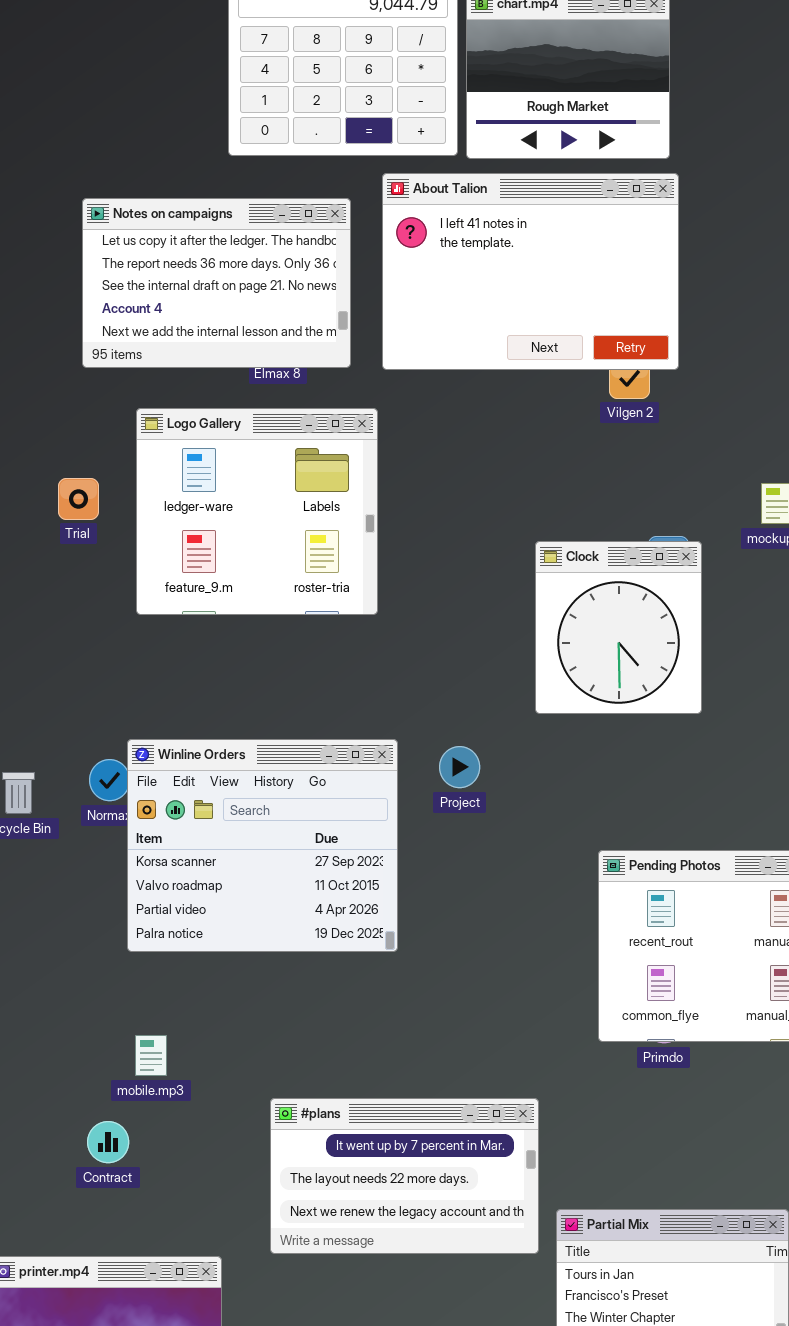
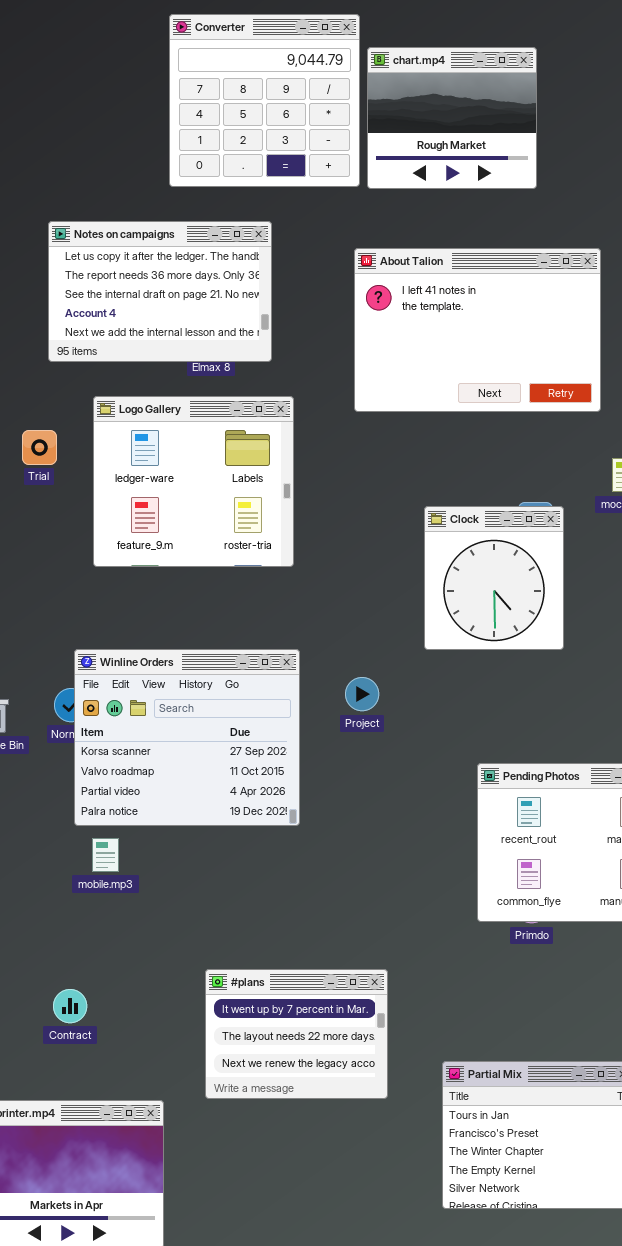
About Talion: [382,173,679,370] -> [354,248,601,412], moved
Trial: [58,478,99,520] -> [22,430,57,465], moved
Winline Orders: [127,739,398,952] -> [74,649,300,826], moved
mobile.mp3: [135,1035,167,1076] -> [92,838,119,872], moved
#plans: [270,1098,539,1254] -> [205,969,388,1099], resized

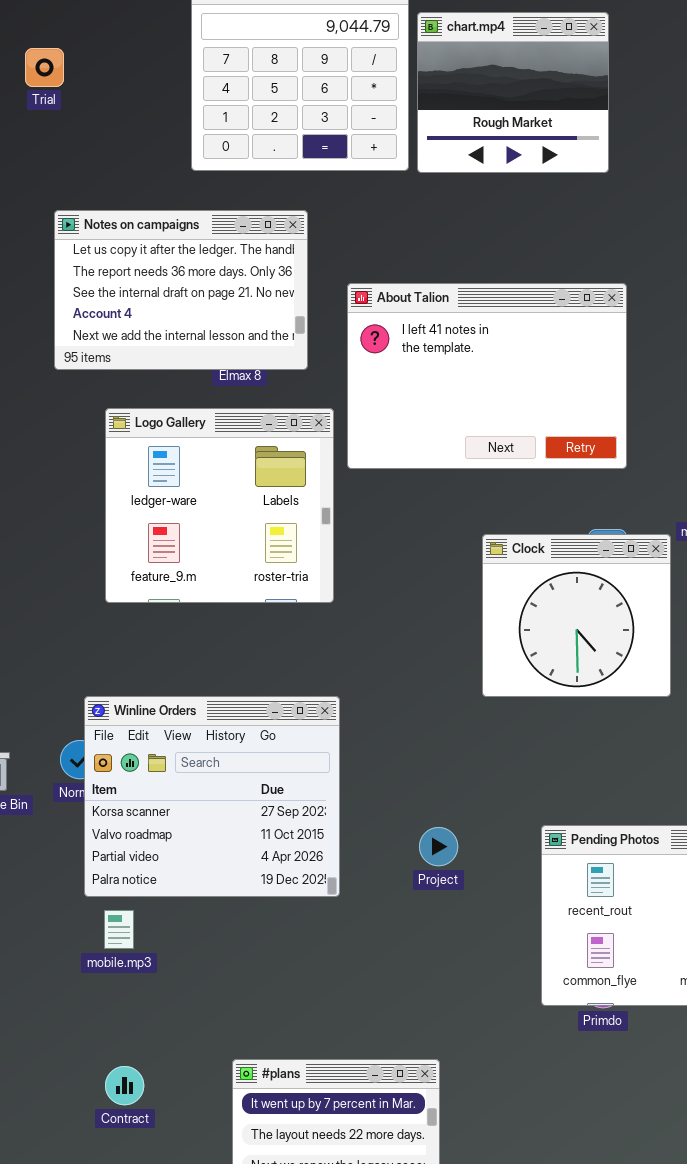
About Talion: [354,248,601,412] -> [347,283,627,469], moved
Trial: [22,430,57,465] -> [25,48,64,87], moved
Clock: [424,506,564,650] -> [482,534,671,697], resized
Project: [345,677,379,711] -> [419,827,458,866], moved
Contract: [53,989,87,1023] -> [105,1066,144,1105], moved

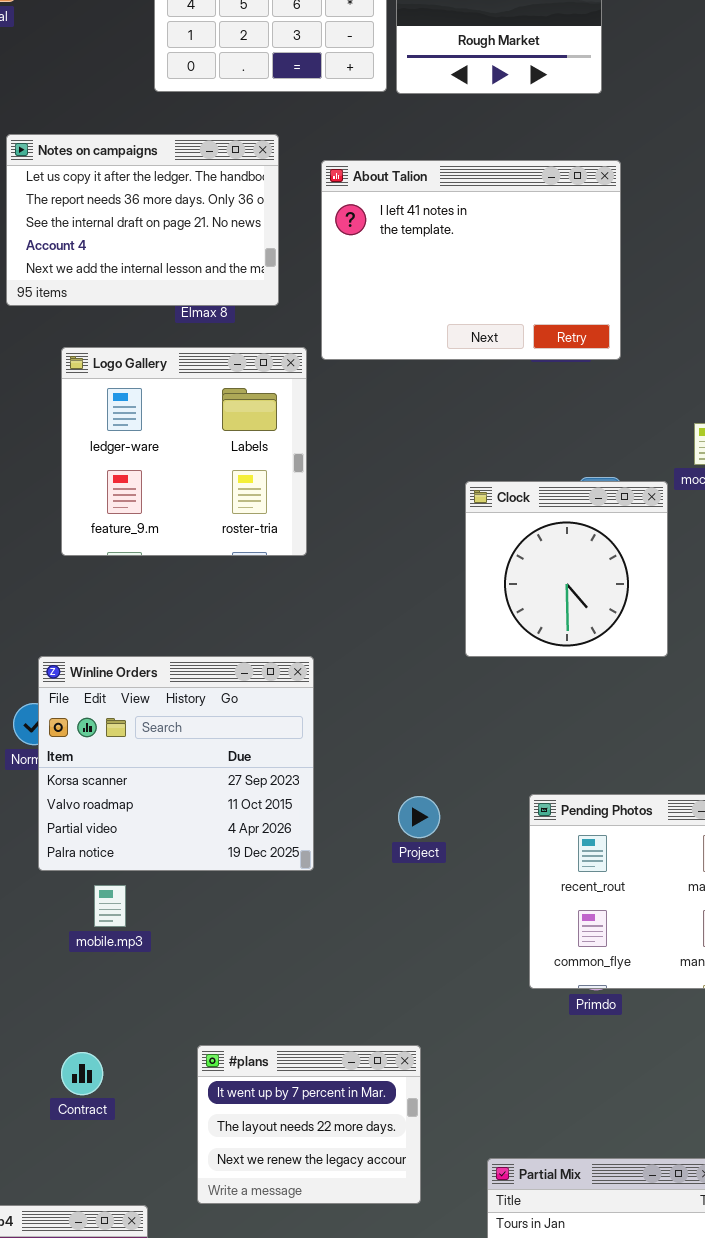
About Talion: [347,283,627,469] -> [321,160,621,360], moved
mobile.mp3: [104,910,134,949] -> [94,885,126,927], moved

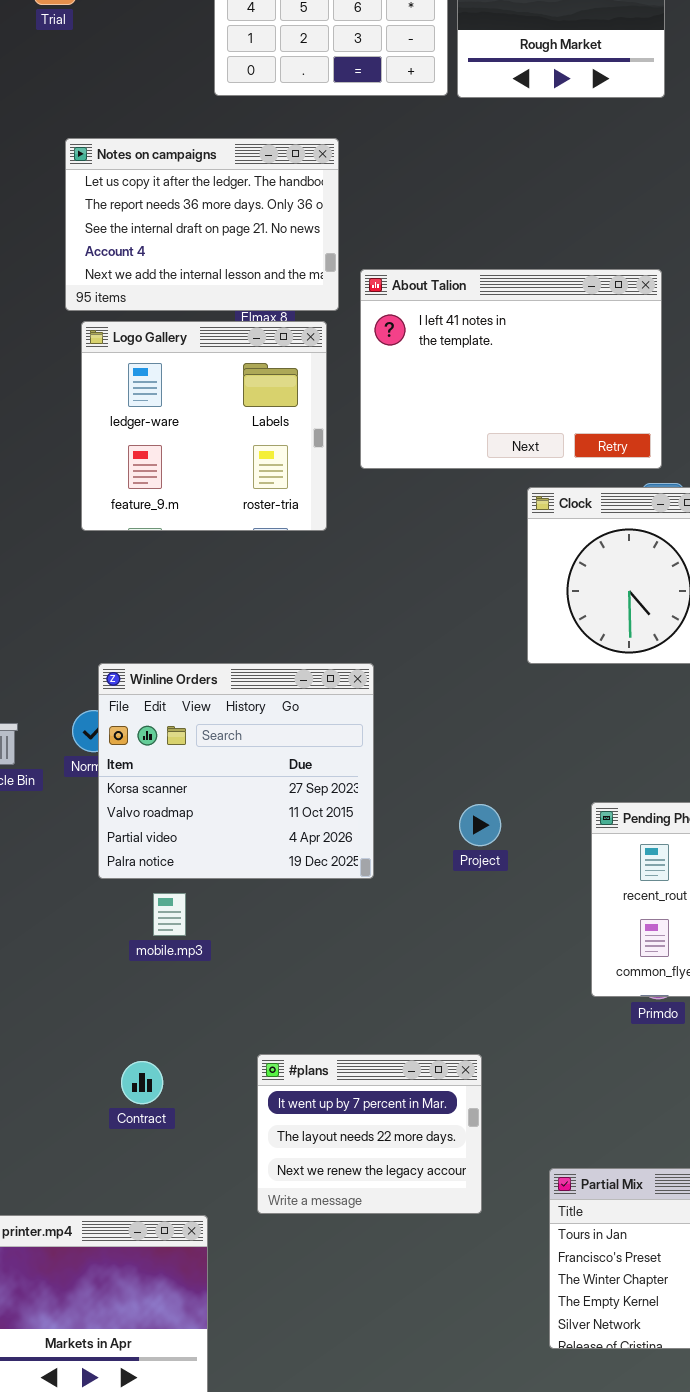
About Talion: [321,160,621,360] -> [360,269,662,469], moved
Logo Gallery: [61,347,307,556] -> [81,321,327,531], moved

